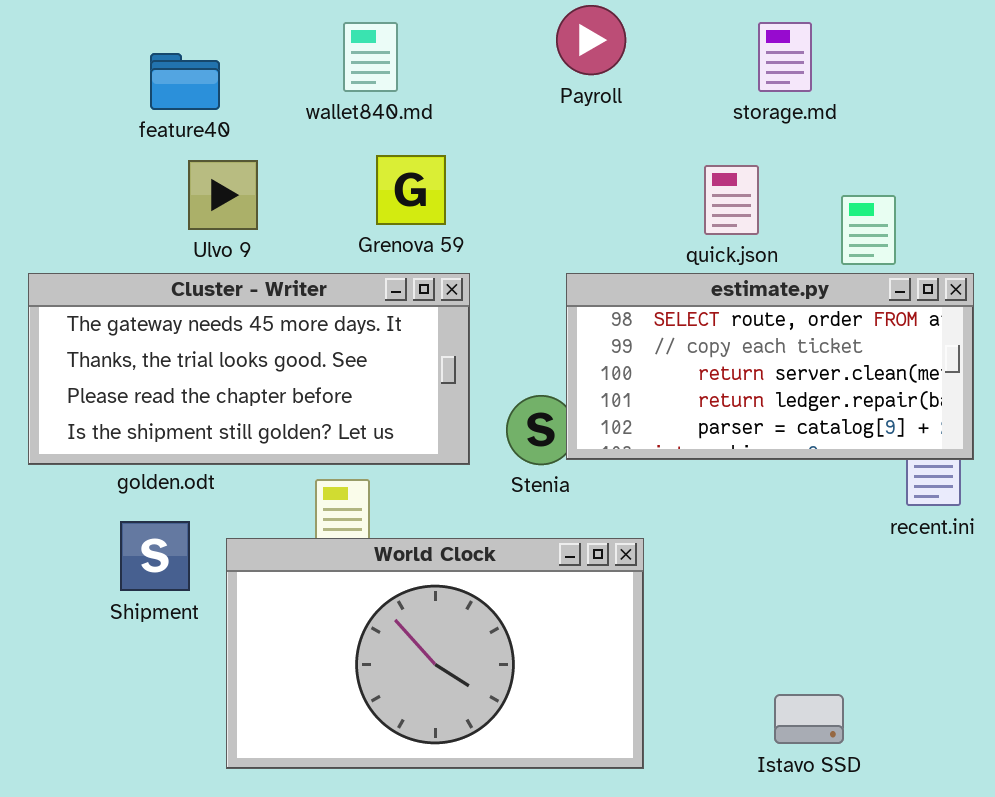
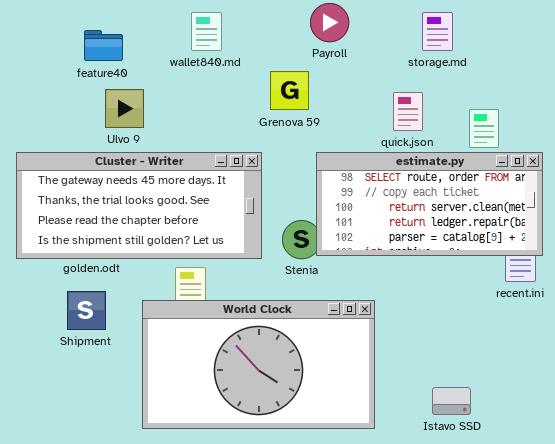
Grenova 59: [376,155,446,225] -> [270,71,309,110], moved
World Clock: [226,538,644,769] -> [142,300,375,429], moved

